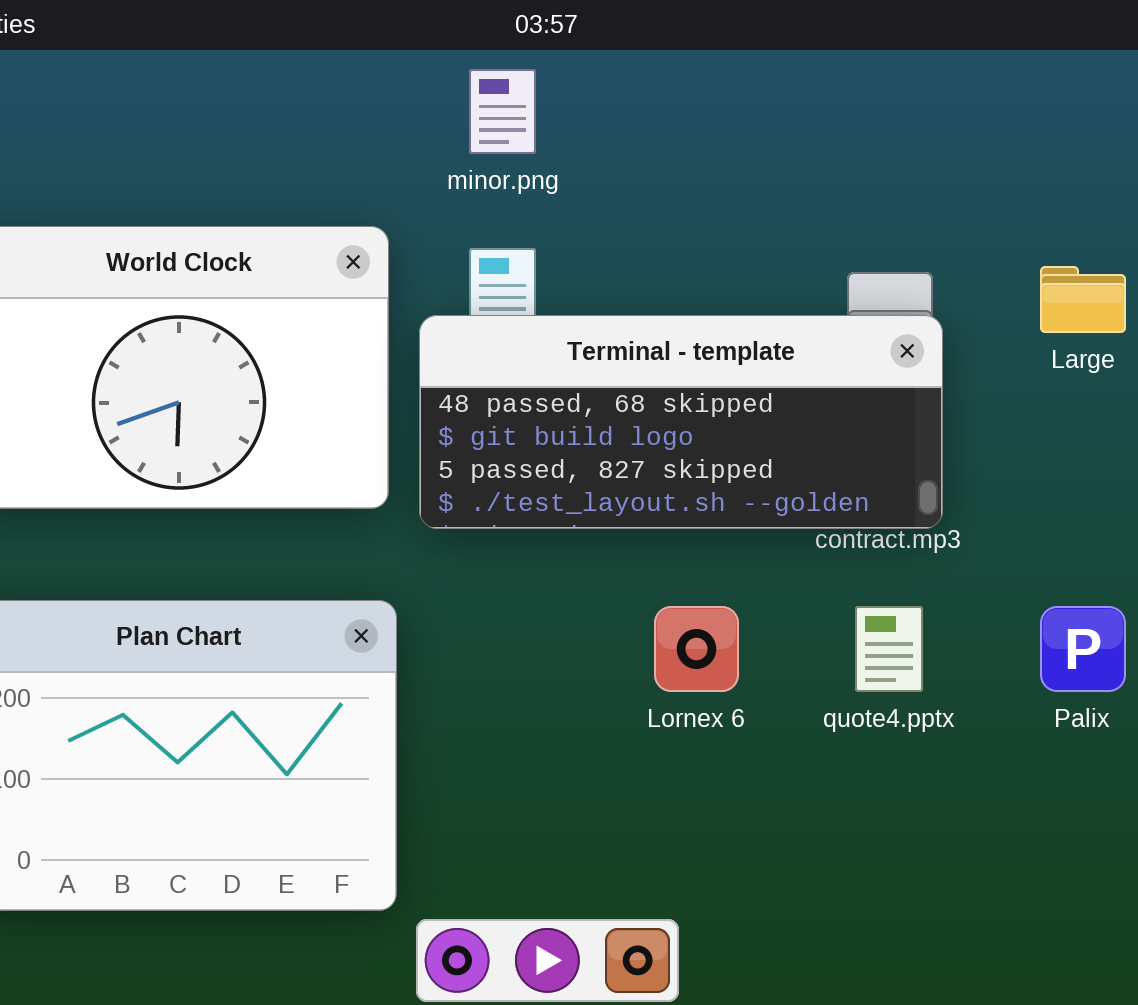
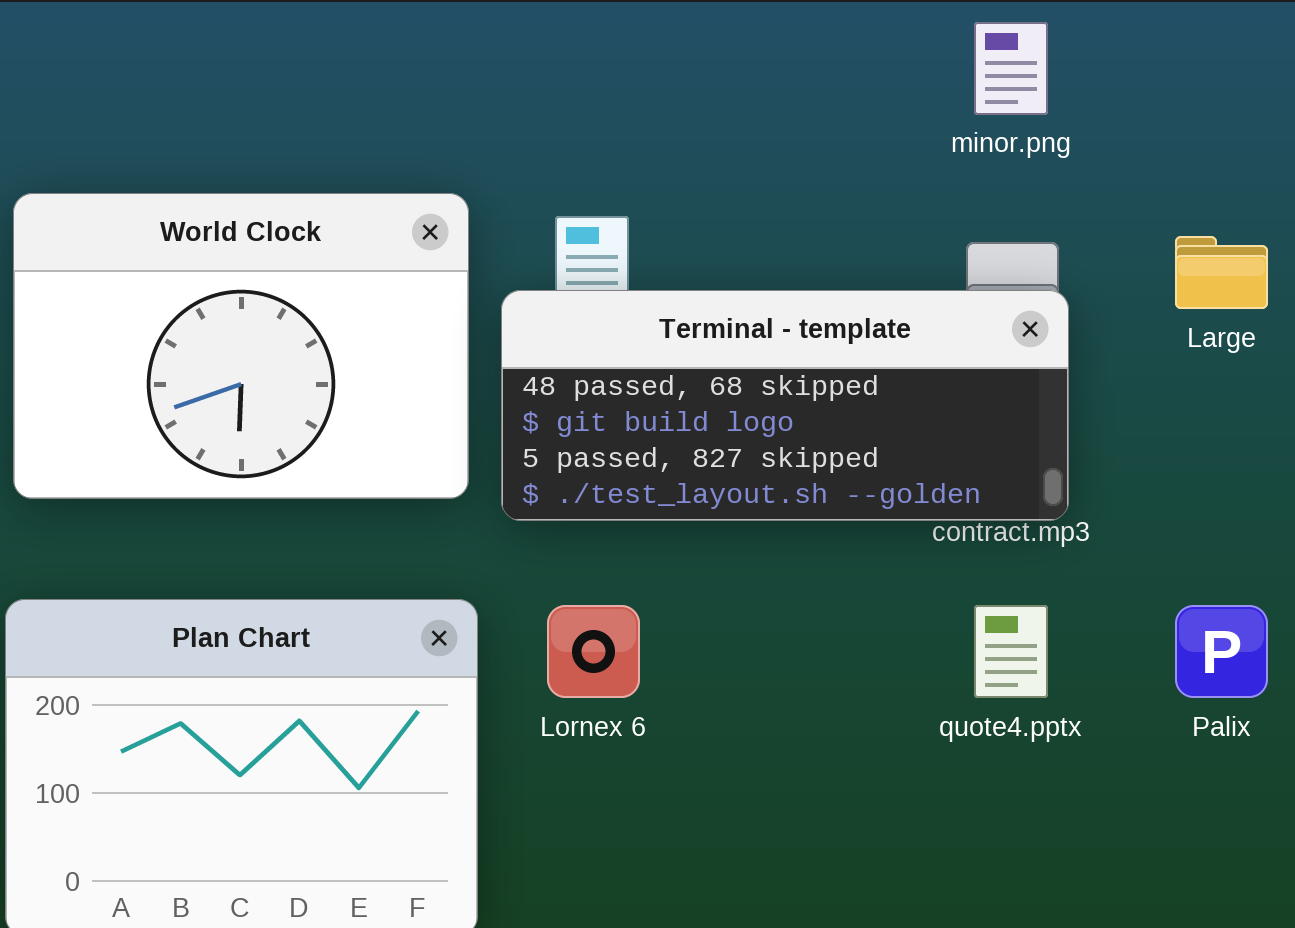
minor.png: [469,69,536,154] -> [974,22,1048,115], moved
Lornex 6: [654,606,739,692] -> [547,605,640,698], moved

